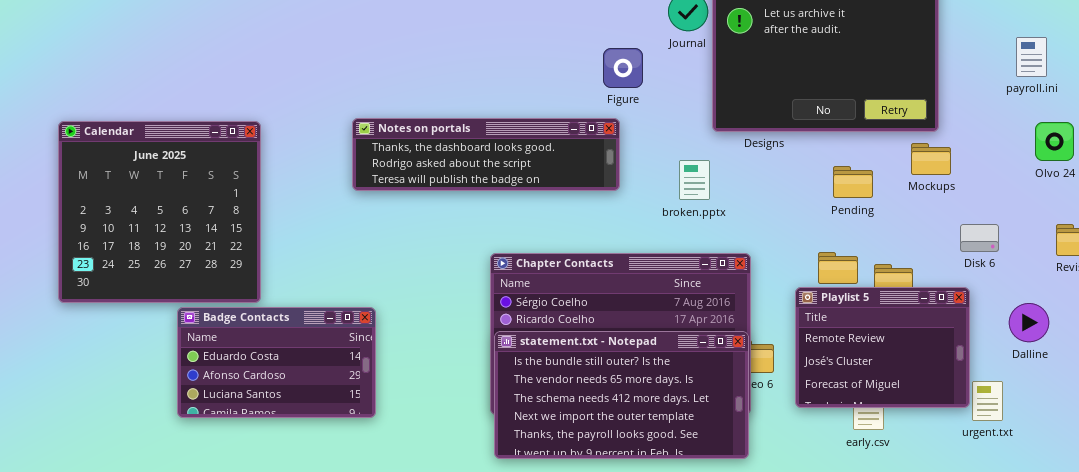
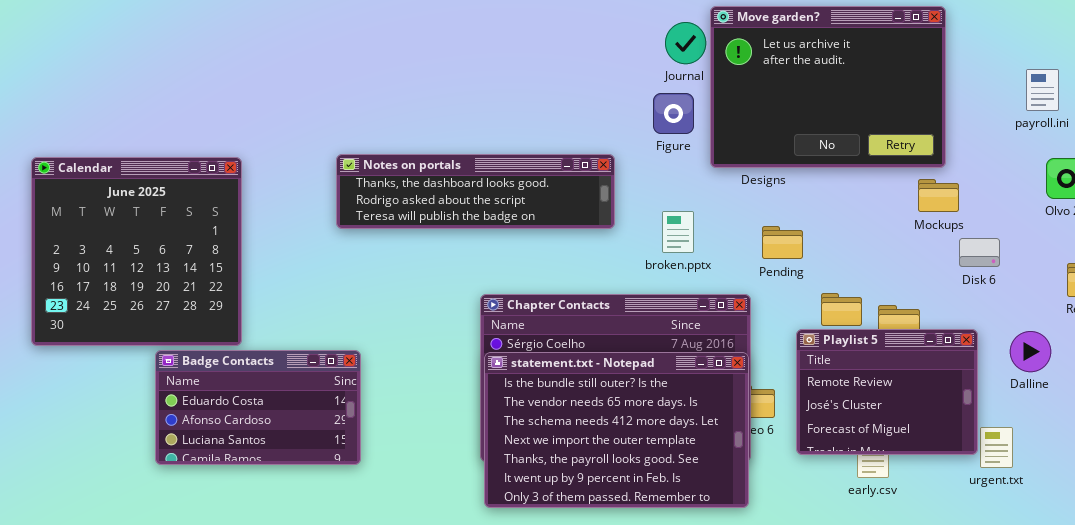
Figure: [603,48,643,88] -> [653,93,694,134], moved
broken.pptx: [679,160,710,200] -> [662,211,694,253], moved
Pending: [833,166,873,198] -> [762,226,803,259], moved
Disk 6: [960,224,999,252] -> [959,238,1000,267], moved
Dalline: [1009,303,1049,342] -> [1010,331,1051,372], moved
statement.txt - Notepad: [494,331,749,459] -> [484,352,749,508], resized

